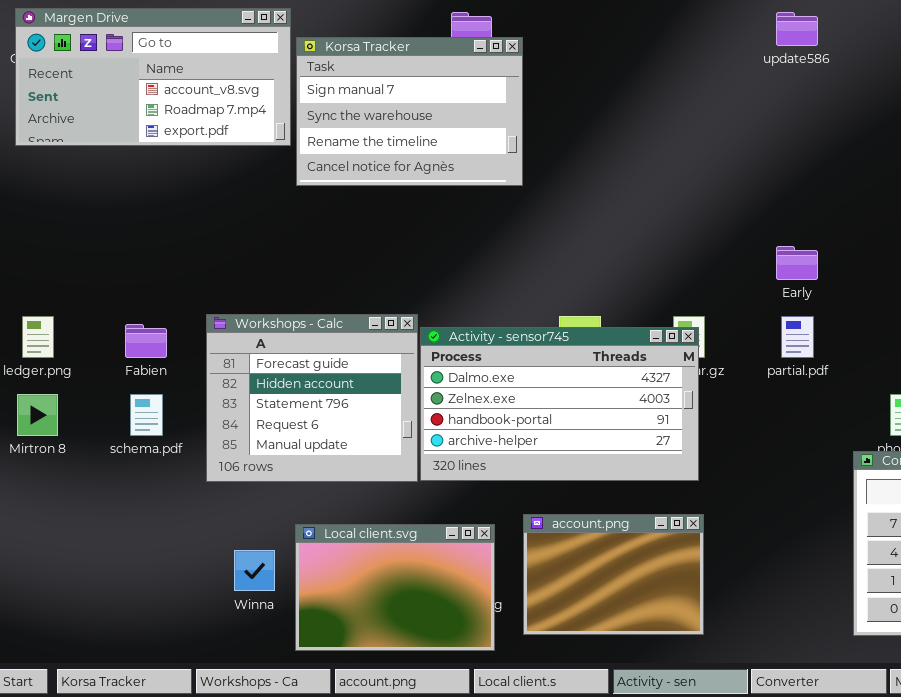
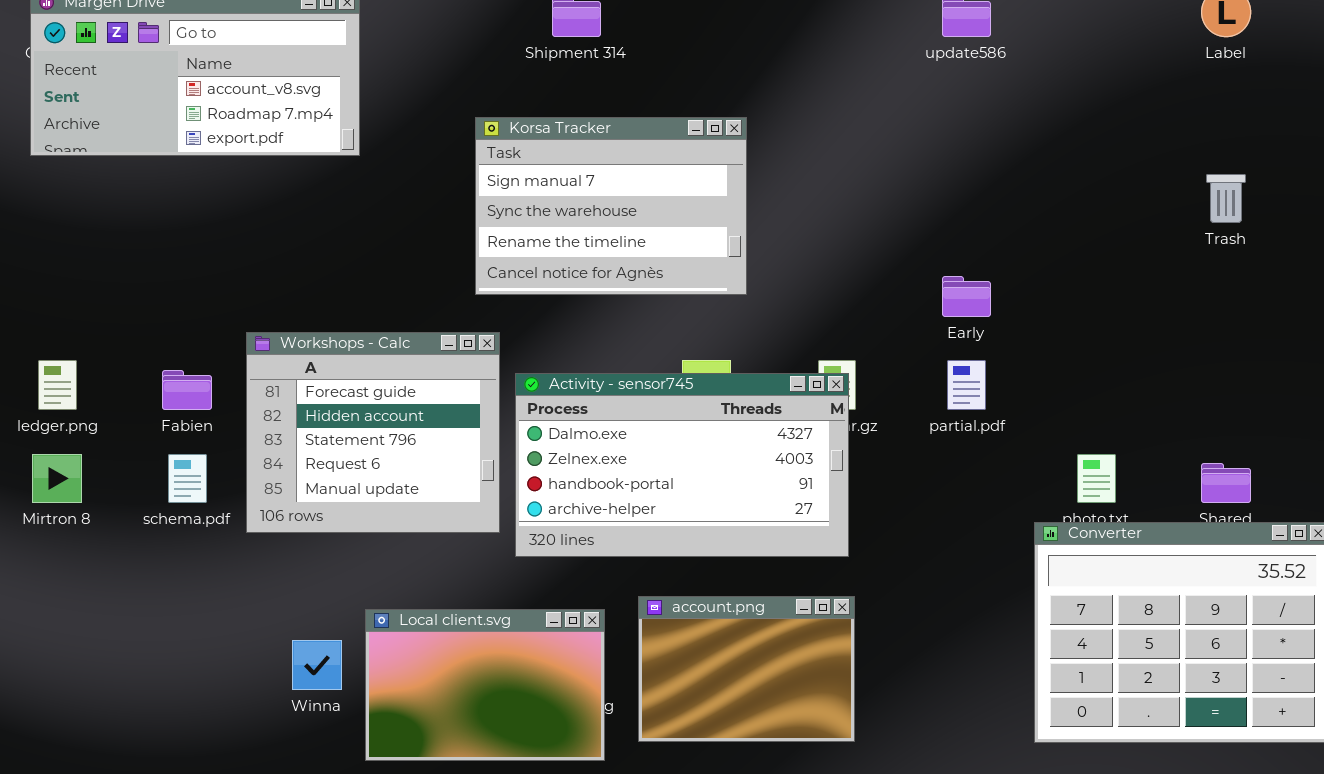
Korsa Tracker: [296,37,523,186] -> [475,117,747,295], moved
Workshops - Calc: [206,314,418,482] -> [246,332,500,533], moved

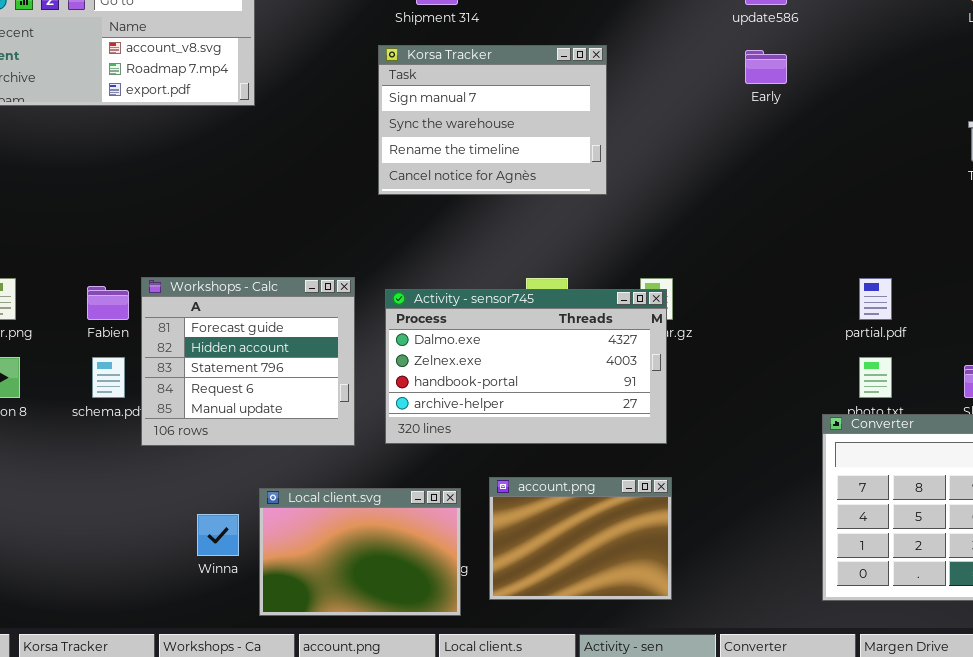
Korsa Tracker: [475,117,747,295] -> [378,45,607,195], moved
Early: [942,276,991,317] -> [745,50,787,84], moved
Workshops - Calc: [246,332,500,533] -> [141,277,355,446], moved
partial.pdf: [947,360,986,410] -> [859,278,892,320], moved

